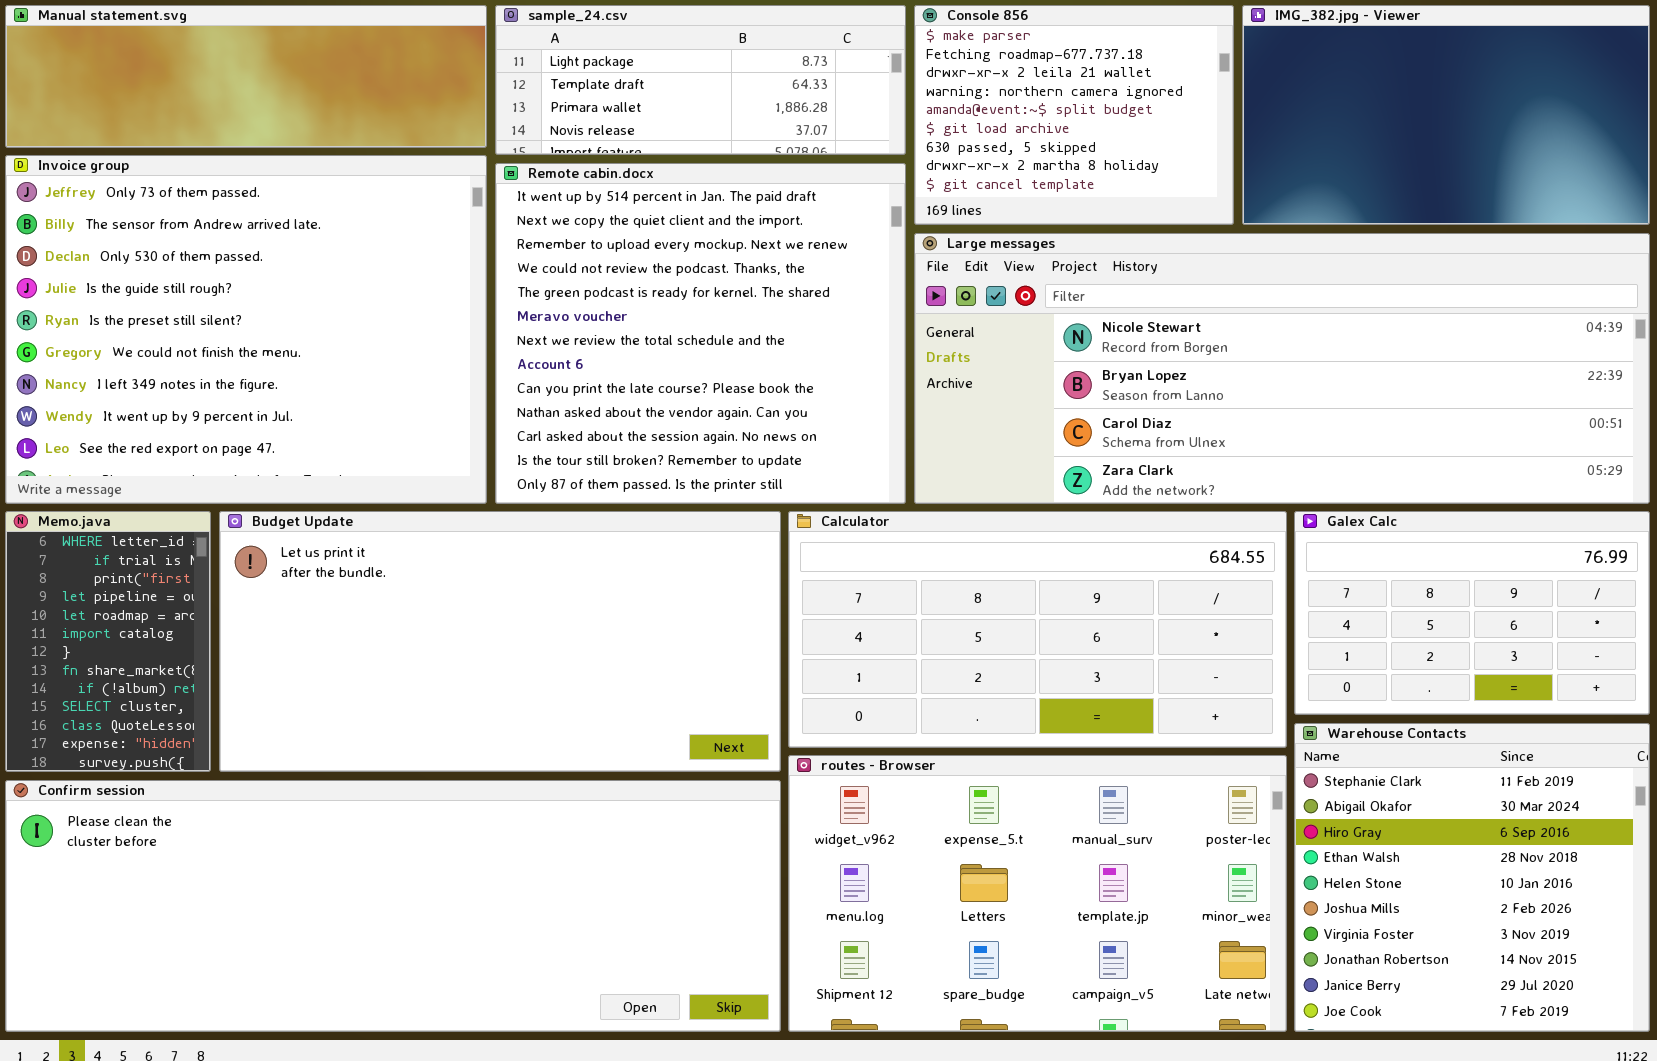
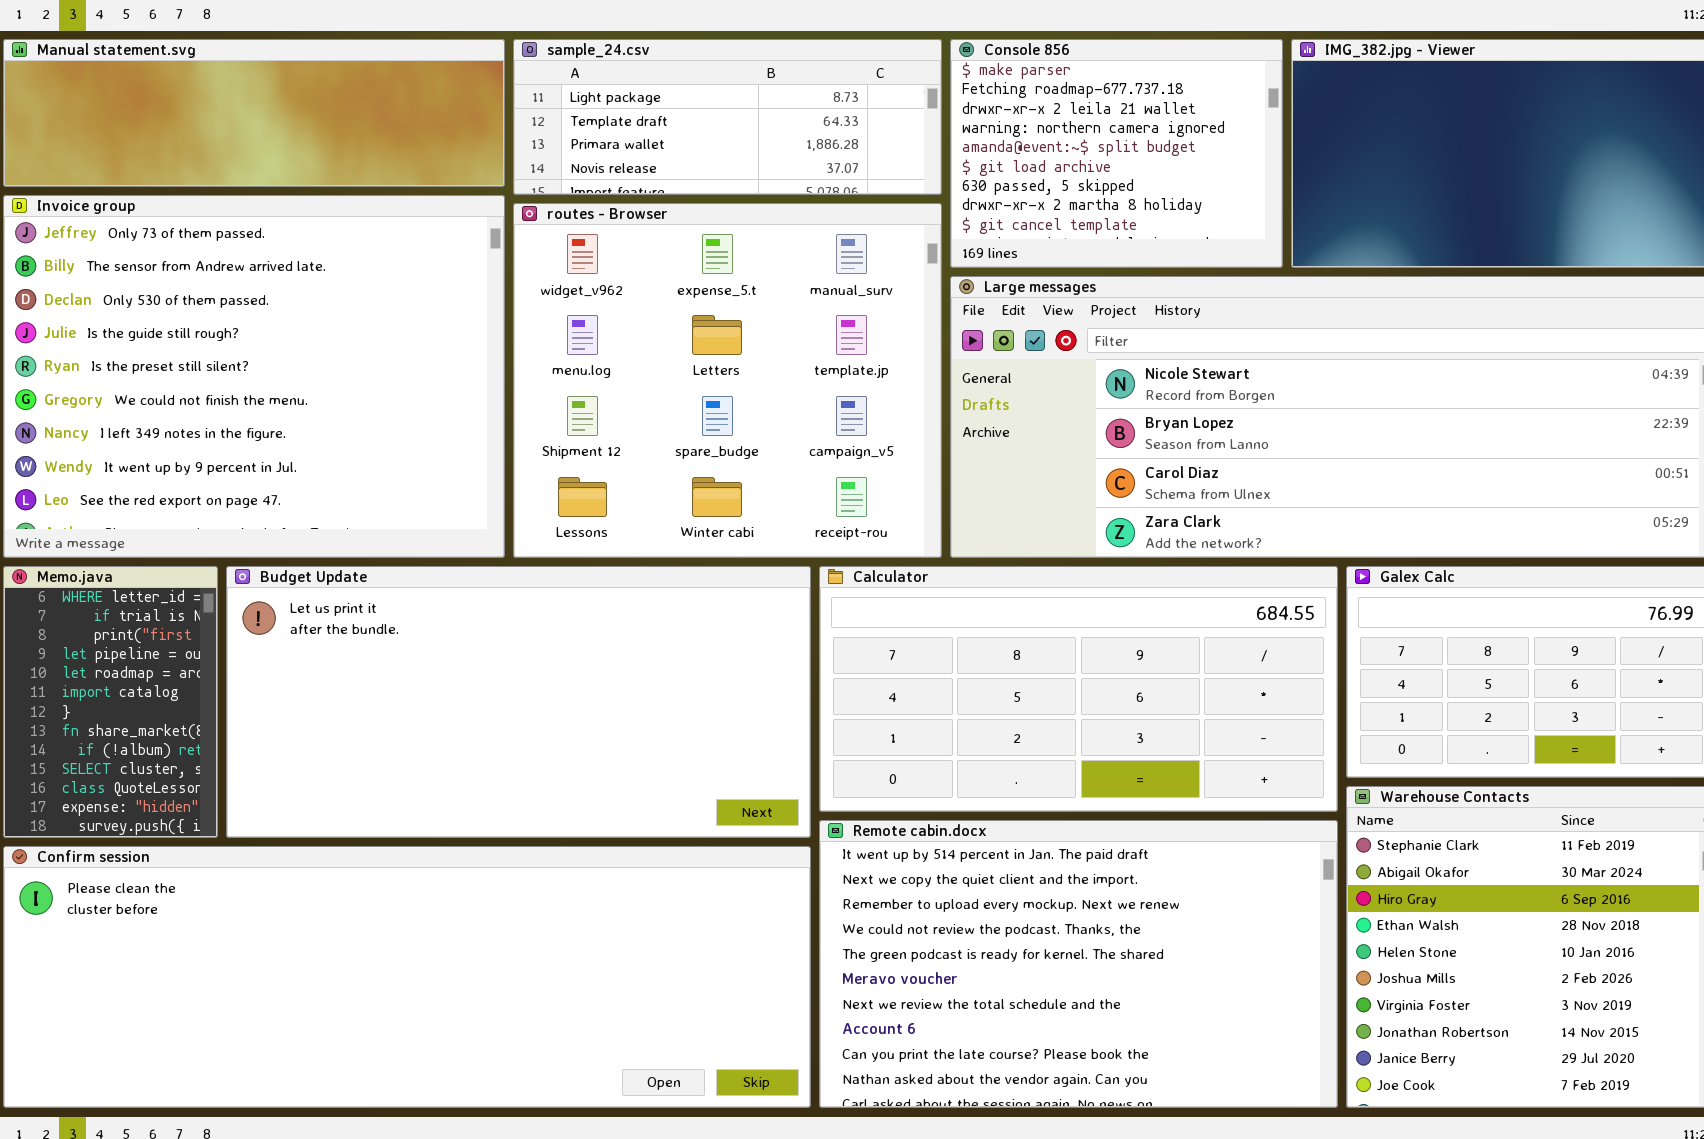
Remote cabin.docx: [495,163,906,504] -> [819,820,1338,1108], moved, resized
routes - Browser: [788,755,1287,1032] -> [513,203,942,558], moved, resized

